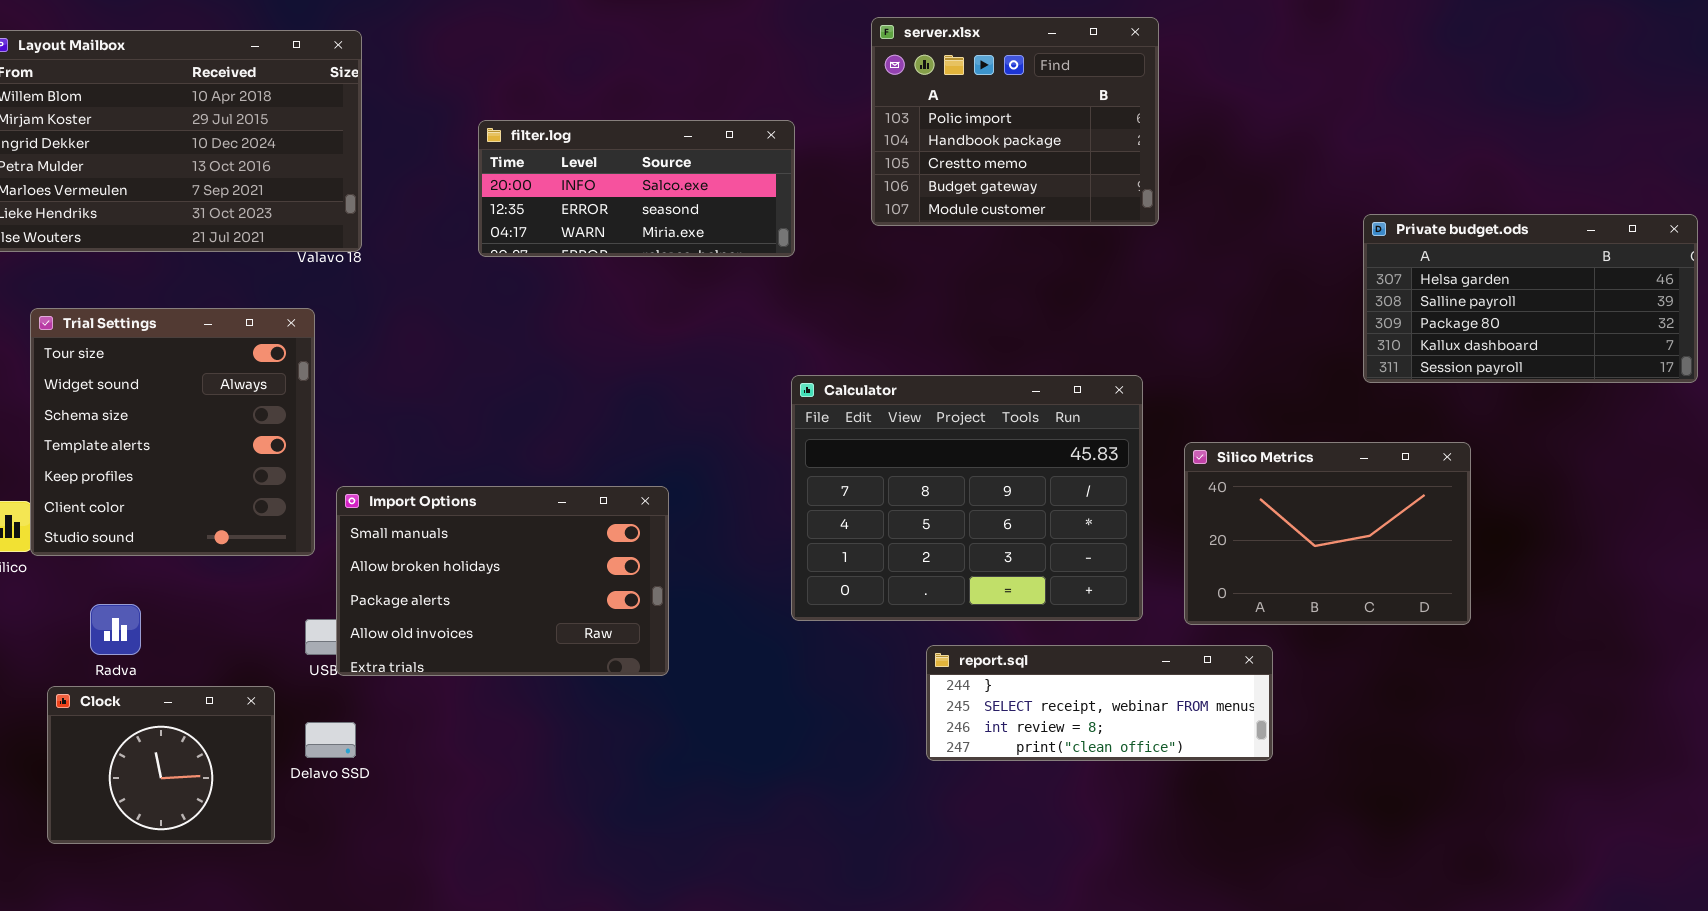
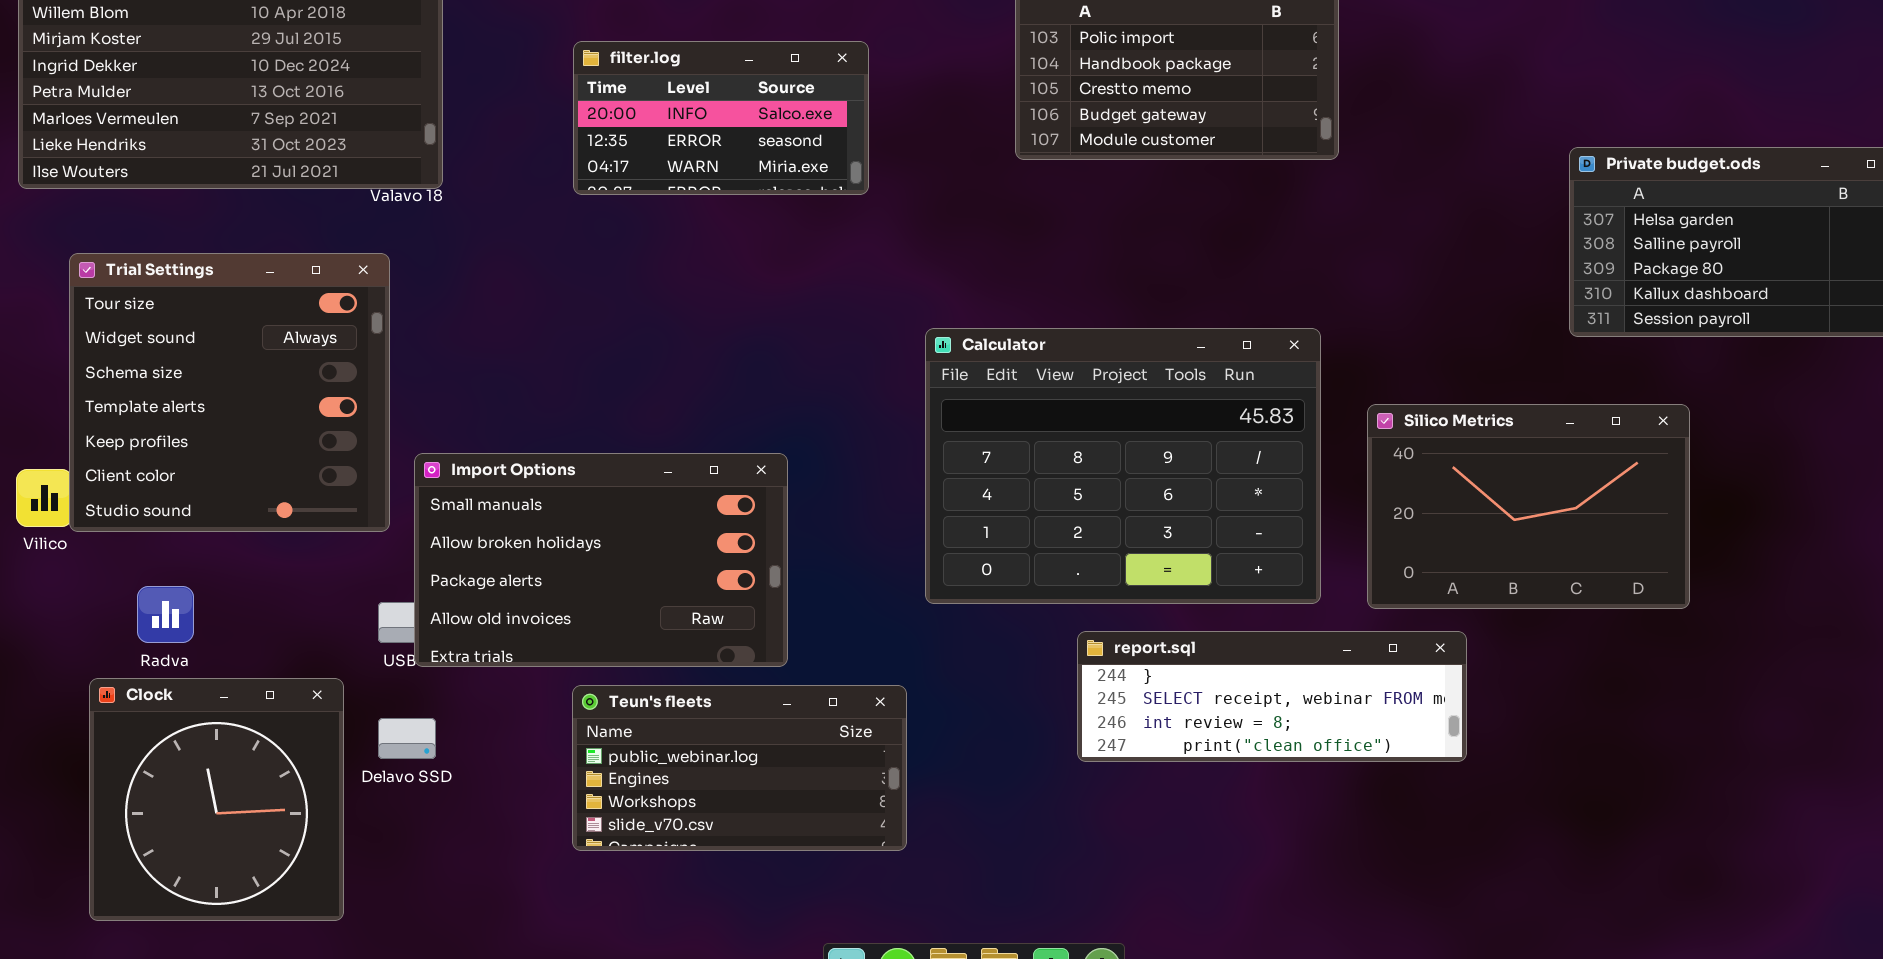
filter.log: [478,120,795,257] -> [573,41,869,195], resized
Clock: [47,686,275,844] -> [89,678,344,921], resized
Teun's fleets: none -> [572,685,907,851], opened

